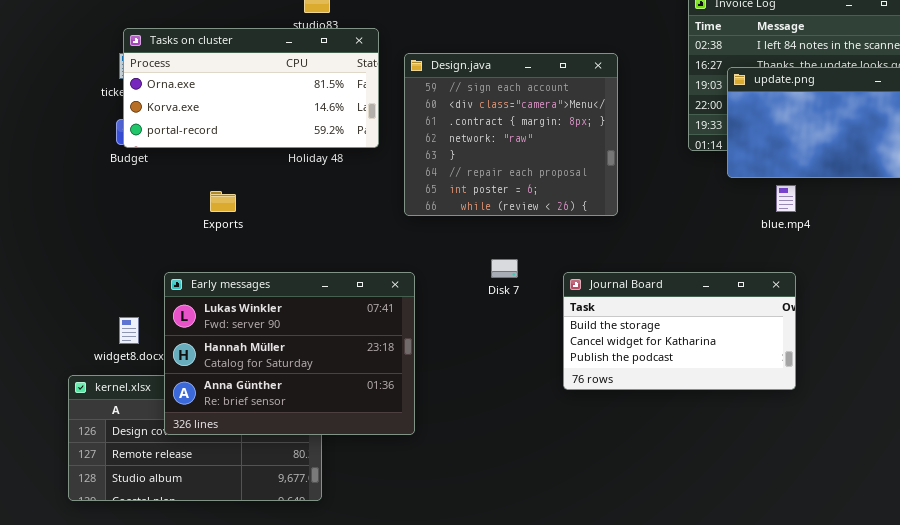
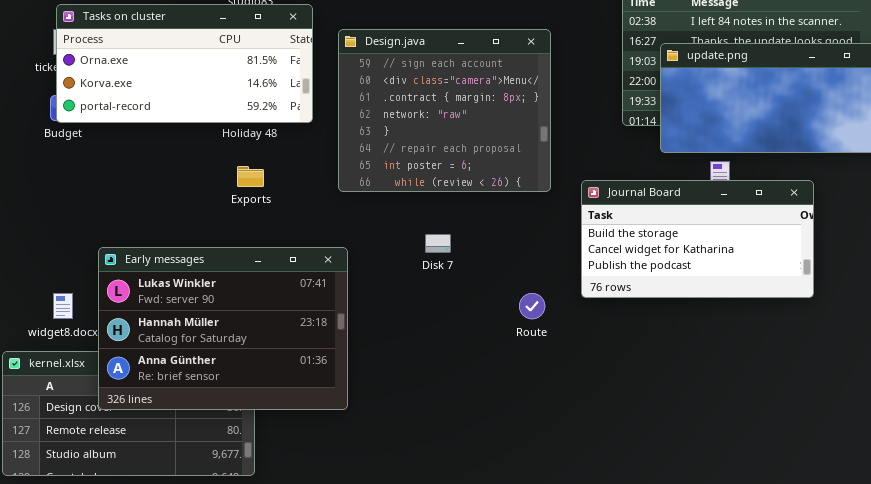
Exports: [210,191,236,212] -> [237,166,264,187], moved
Journal Board: [563,272,796,390] -> [581,180,814,298], moved

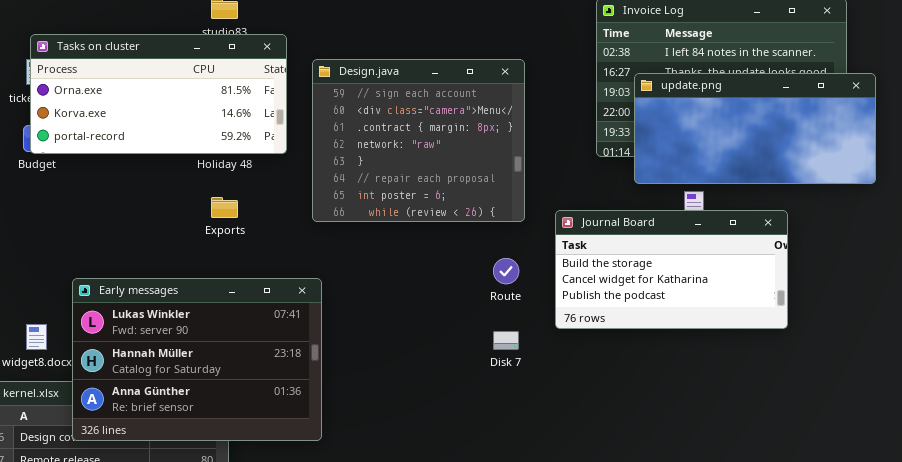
Disk 7: [425,234,451,253] -> [493,331,519,350], moved
Route: [519,293,545,319] -> [493,258,519,284], moved

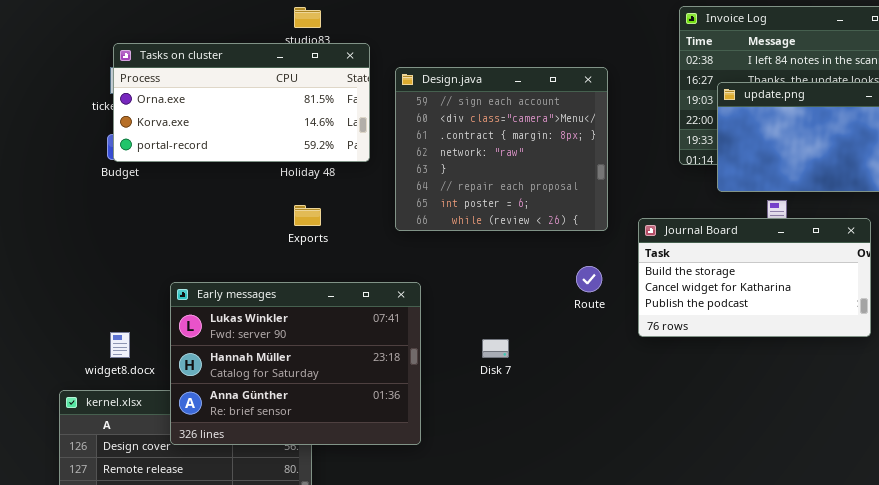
Early messages: [72,278,322,441] -> [170,282,421,445], moved
Disk 7: [493,331,519,350] -> [482,339,509,358], moved

